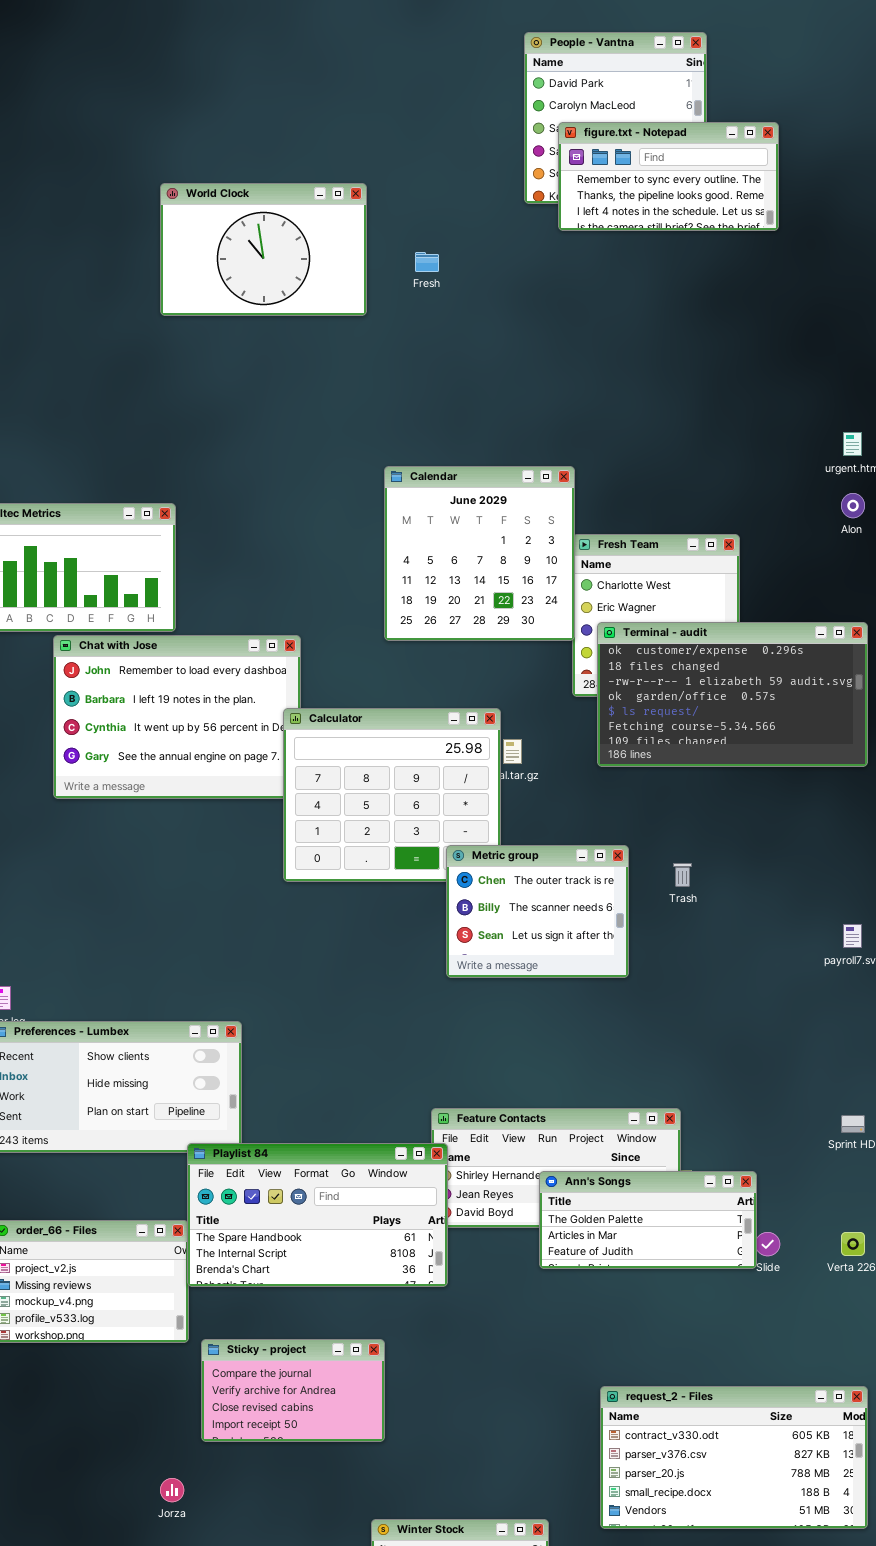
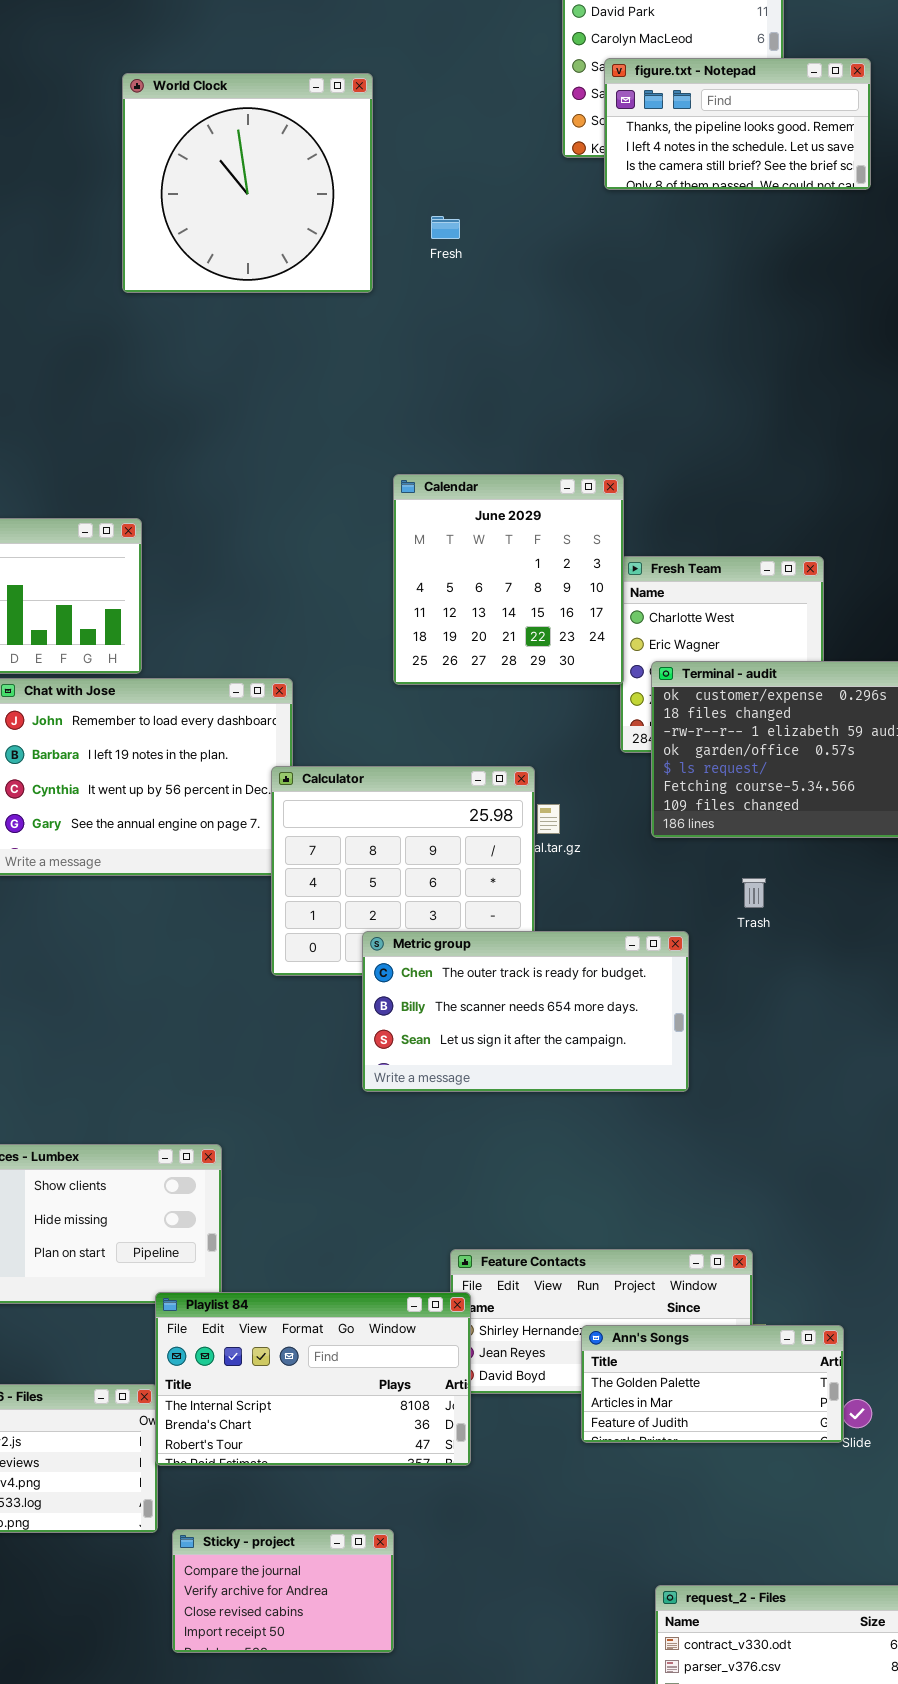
figure.txt - Notepad: [558,122,779,231] -> [604,58,871,190], scrolled down 1 row
World Clock: [160,183,367,316] -> [122,73,373,293], resized
Metric group: [446,845,629,978] -> [362,931,689,1092], resized
Trash: [673,863,692,887] -> [742,878,766,908], moved
Playlist 84: [187,1143,448,1287] -> [155,1292,471,1466], scrolled down 1 row

